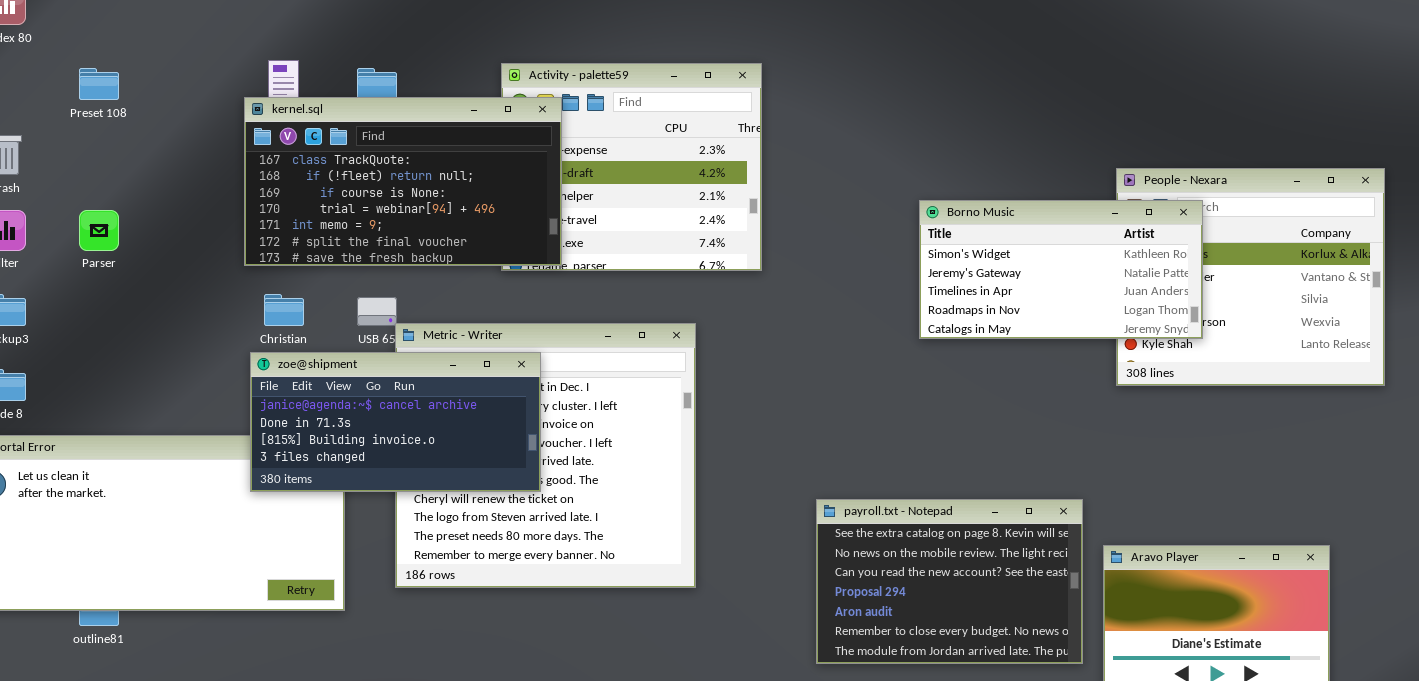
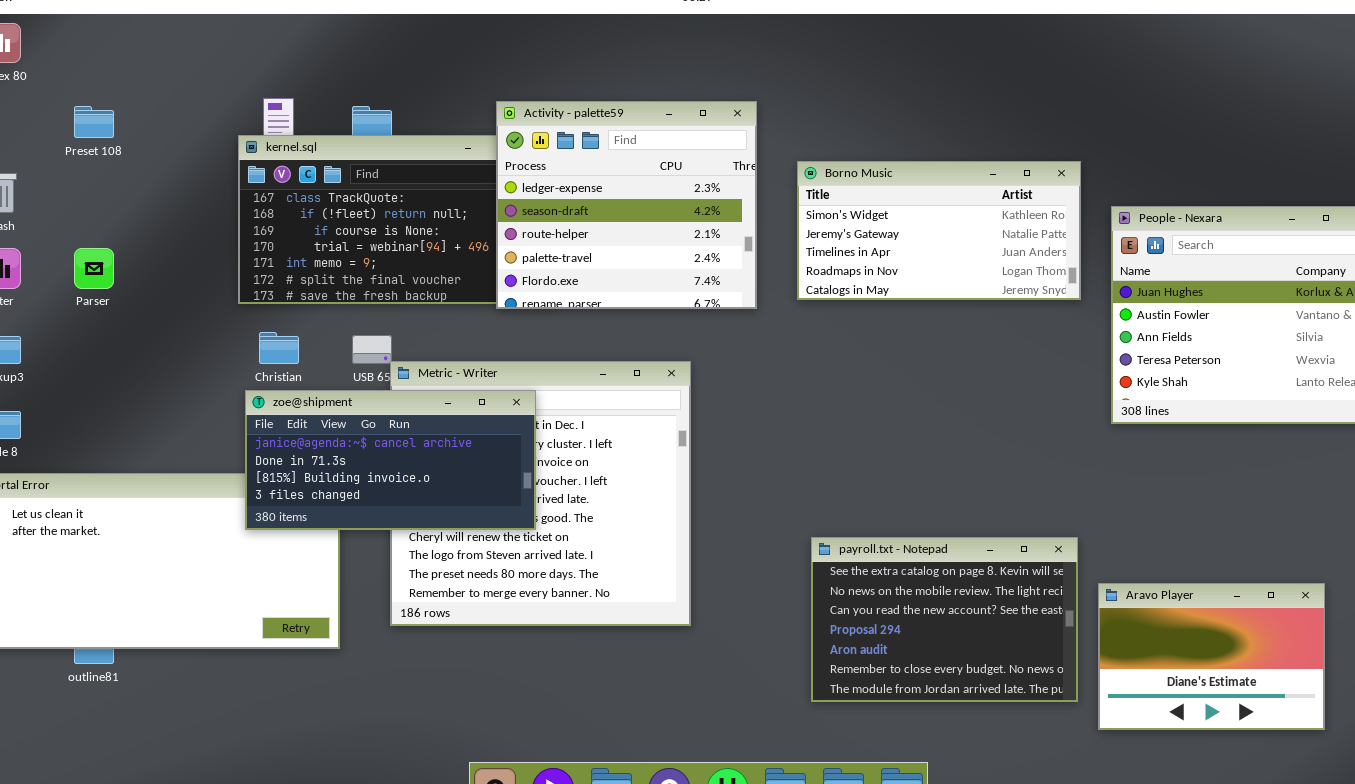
Activity - palette59: [501,63,762,271] -> [496,101,757,309], raised
Borno Music: [919,200,1203,339] -> [797,161,1081,300], moved

